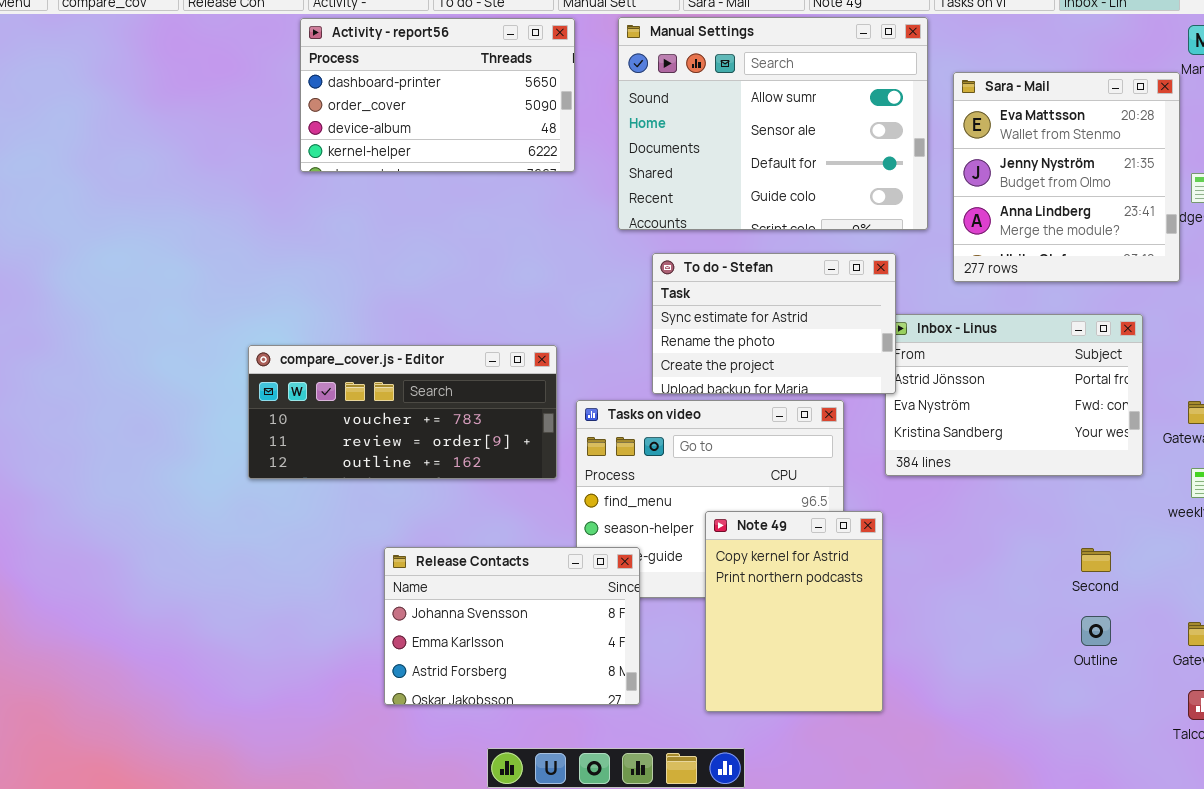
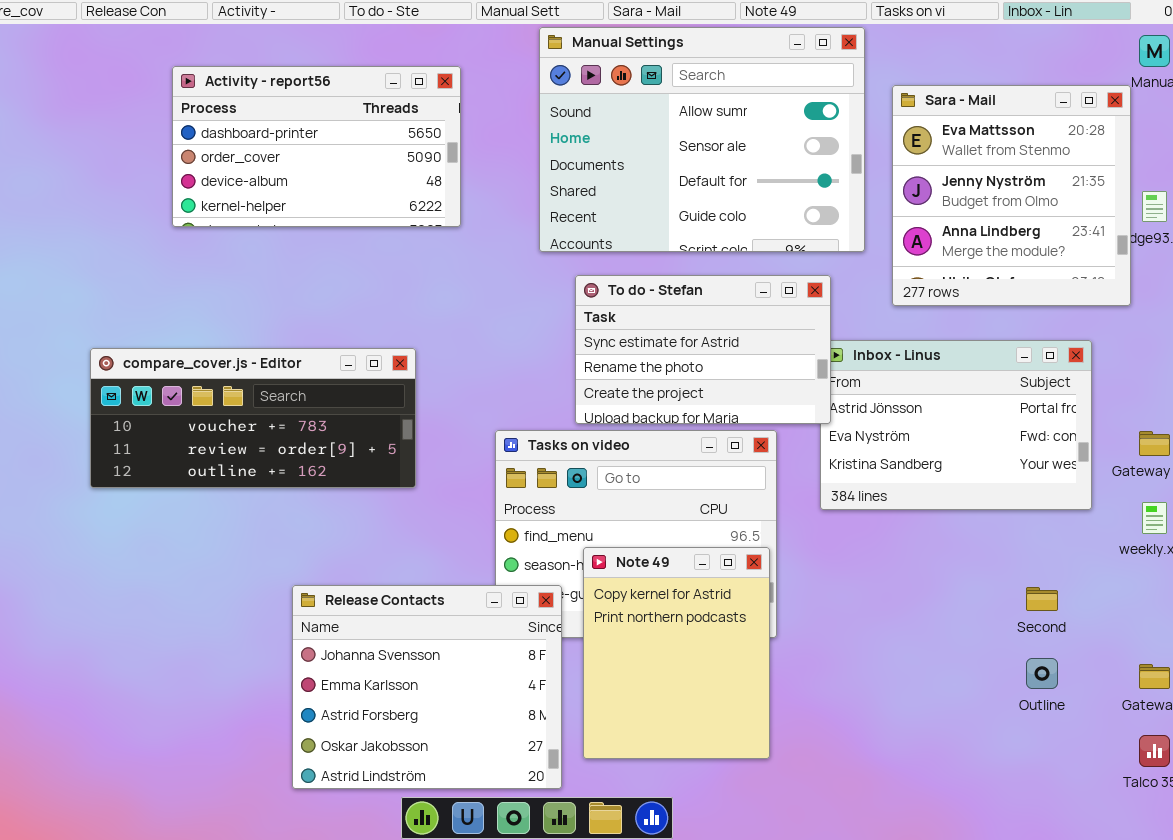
Activity - report56: [300,18,575,172] -> [172,66,461,227], moved
compare_cover.js - Editor: [248,345,557,479] -> [90,348,416,488], moved
Note 49: [705,511,883,712] -> [583,547,770,759], moved
Release Contacts: [384,547,640,705] -> [292,585,562,789], resized

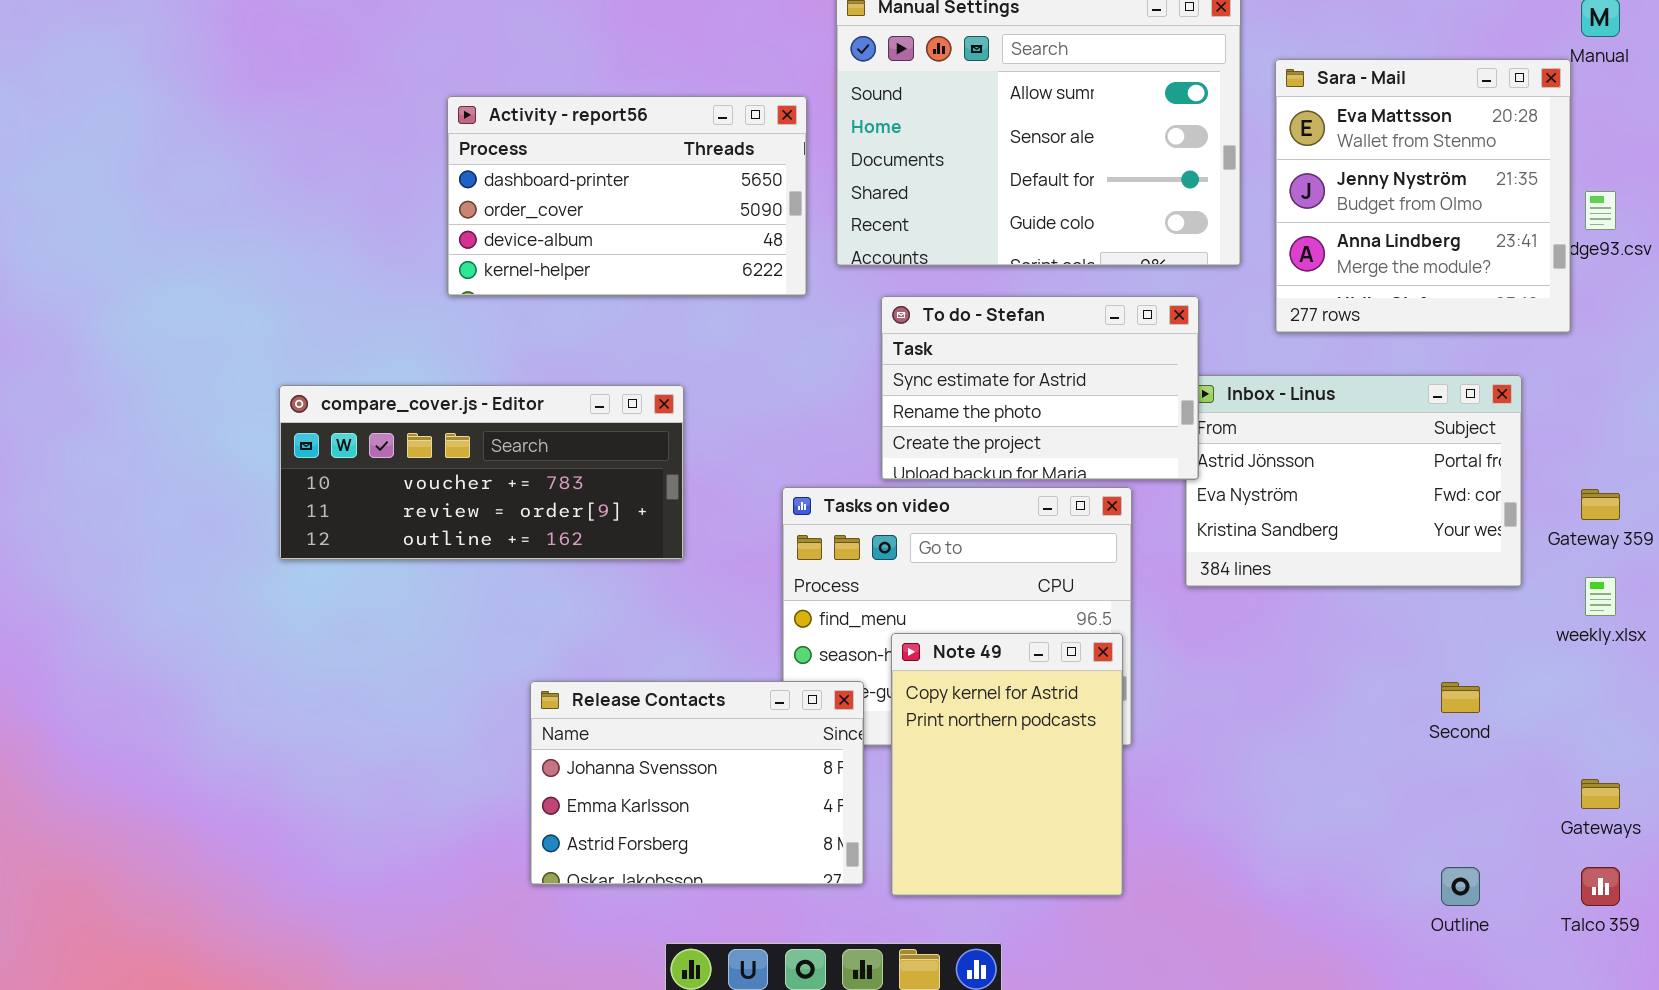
Activity - report56: [172,66,461,227] -> [447,96,807,296], moved
Release Contacts: [292,585,562,789] -> [530,681,864,885], resized
Outline: [1026,658,1058,689] -> [1441,867,1480,906], moved

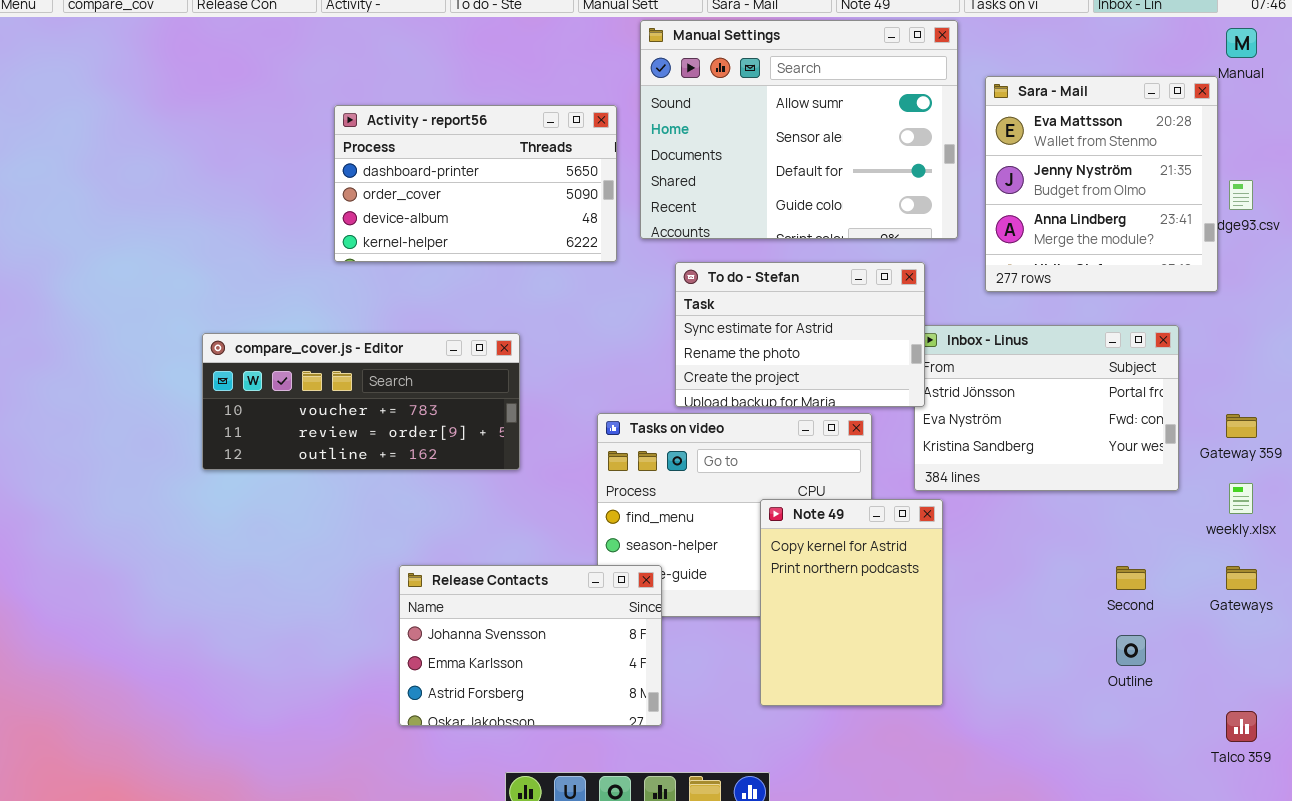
Note 49: [891,633,1123,896] -> [760,499,943,706], moved
Gateways: [1581,779,1620,809] -> [1226,566,1257,590], moved
Outline: [1441,867,1480,906] -> [1116,635,1146,666], moved

